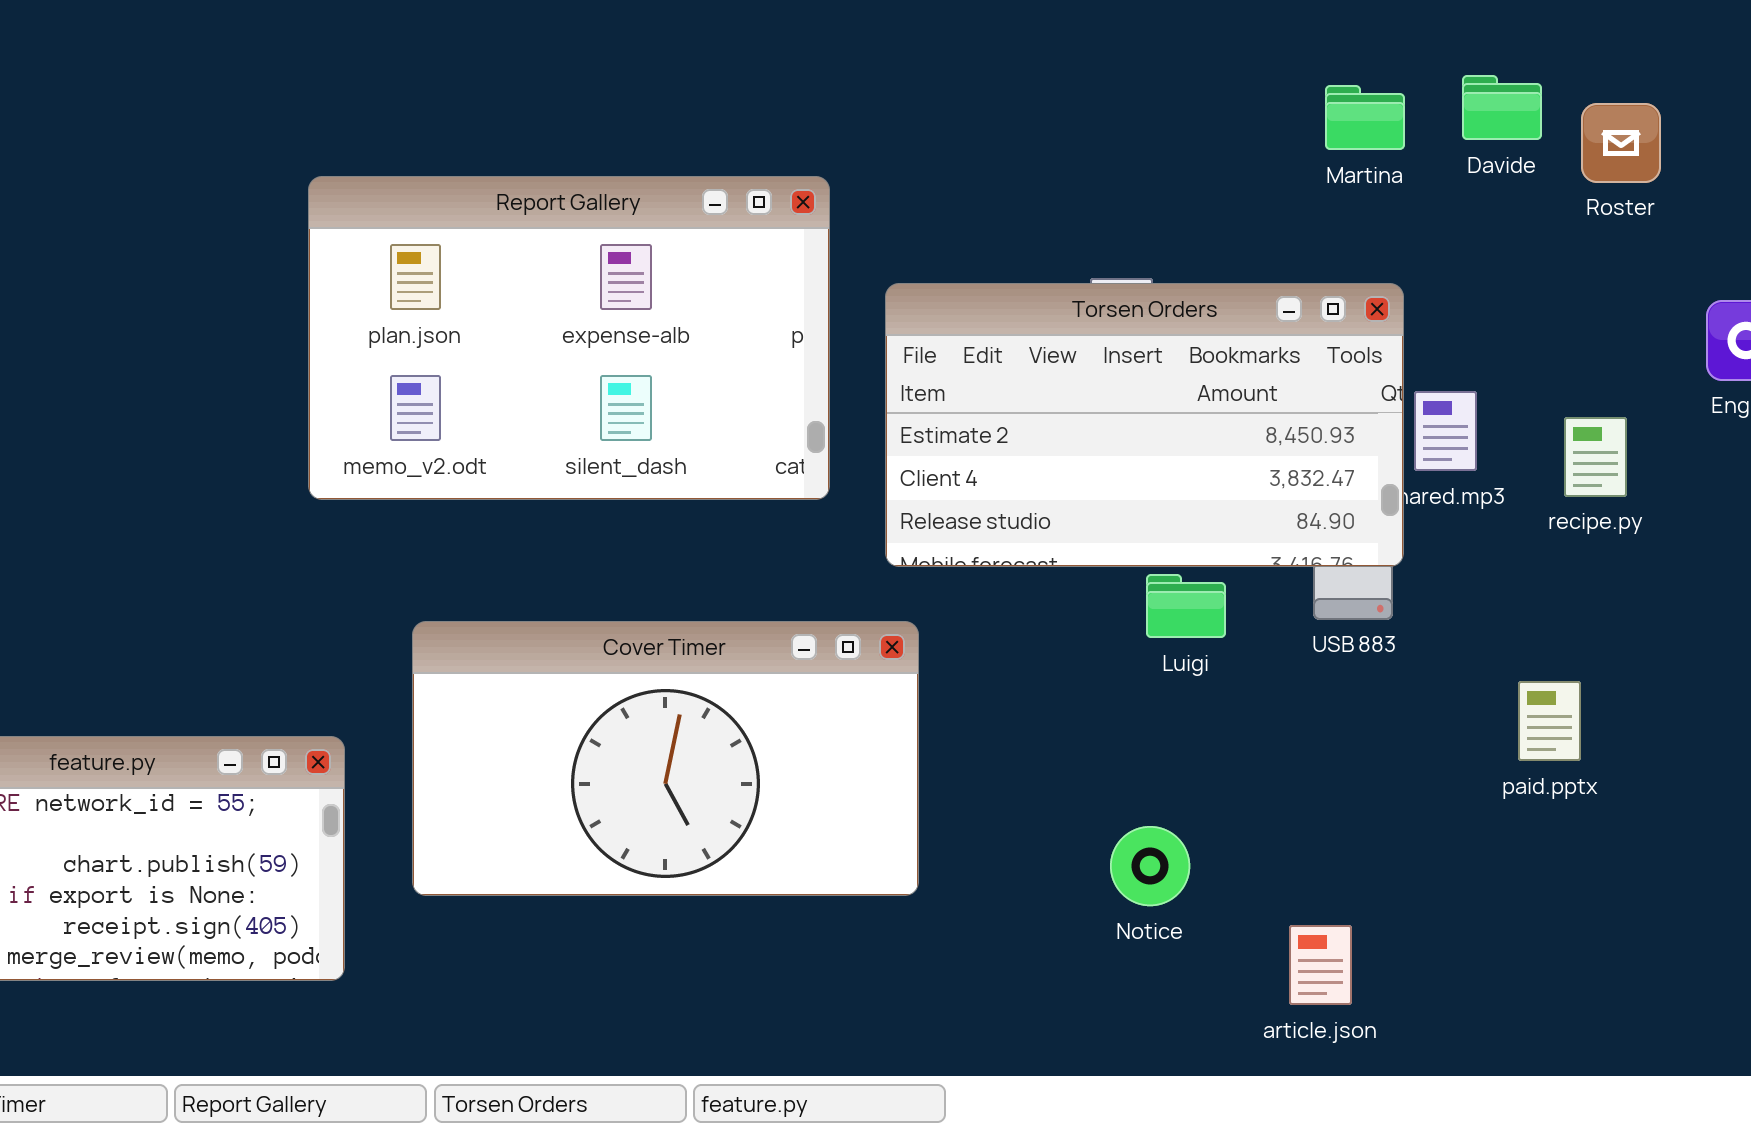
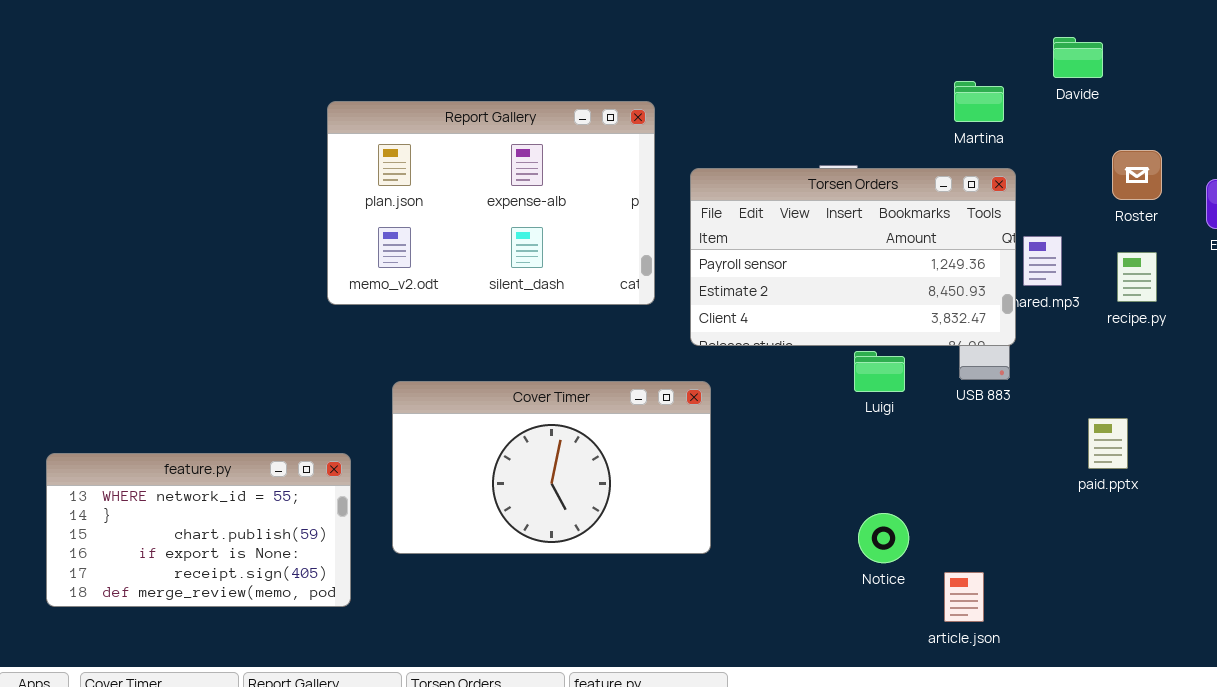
Martina: [1325,85,1405,150] -> [954,81,1004,122], moved
Roster: [1581,103,1661,183] -> [1112,150,1162,200], moved
Torsen Orders: [885,283,1404,567] -> [690,168,1016,346], scrolled up 1 row
Notice: [1110,826,1190,906] -> [858,513,909,563], moved

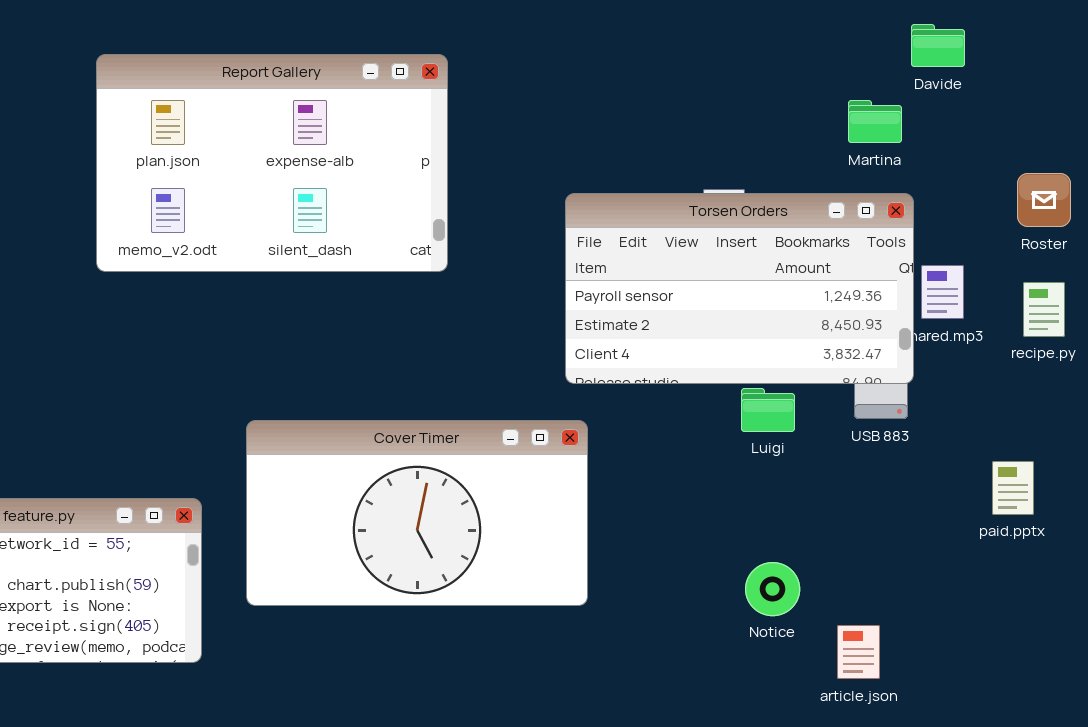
Davide: [1053,37,1103,78] -> [911,24,965,67], moved
Report Gallery: [327,101,655,305] -> [96,54,448,272], moved

